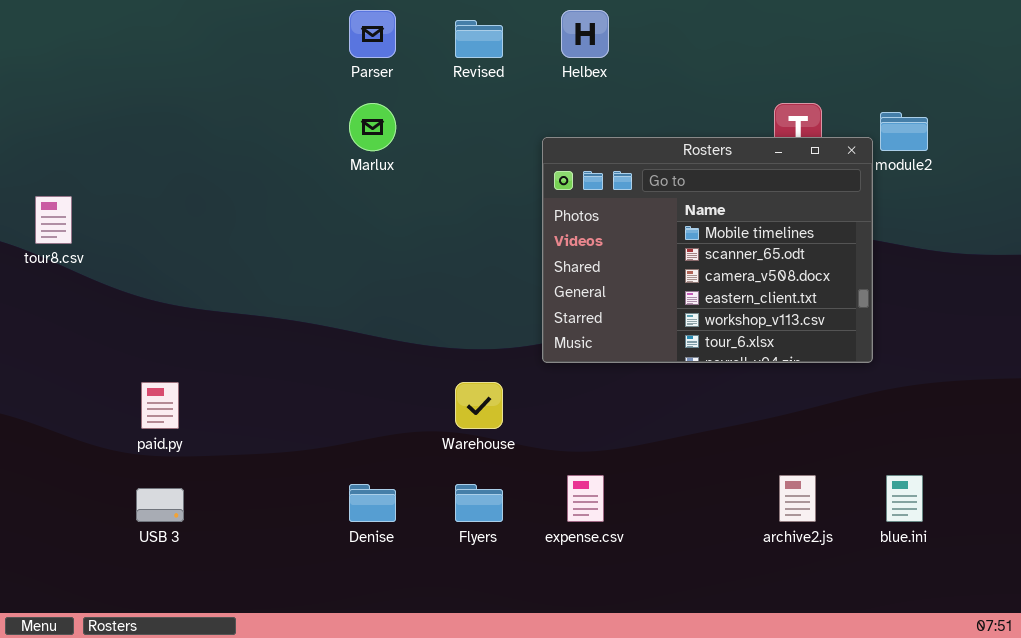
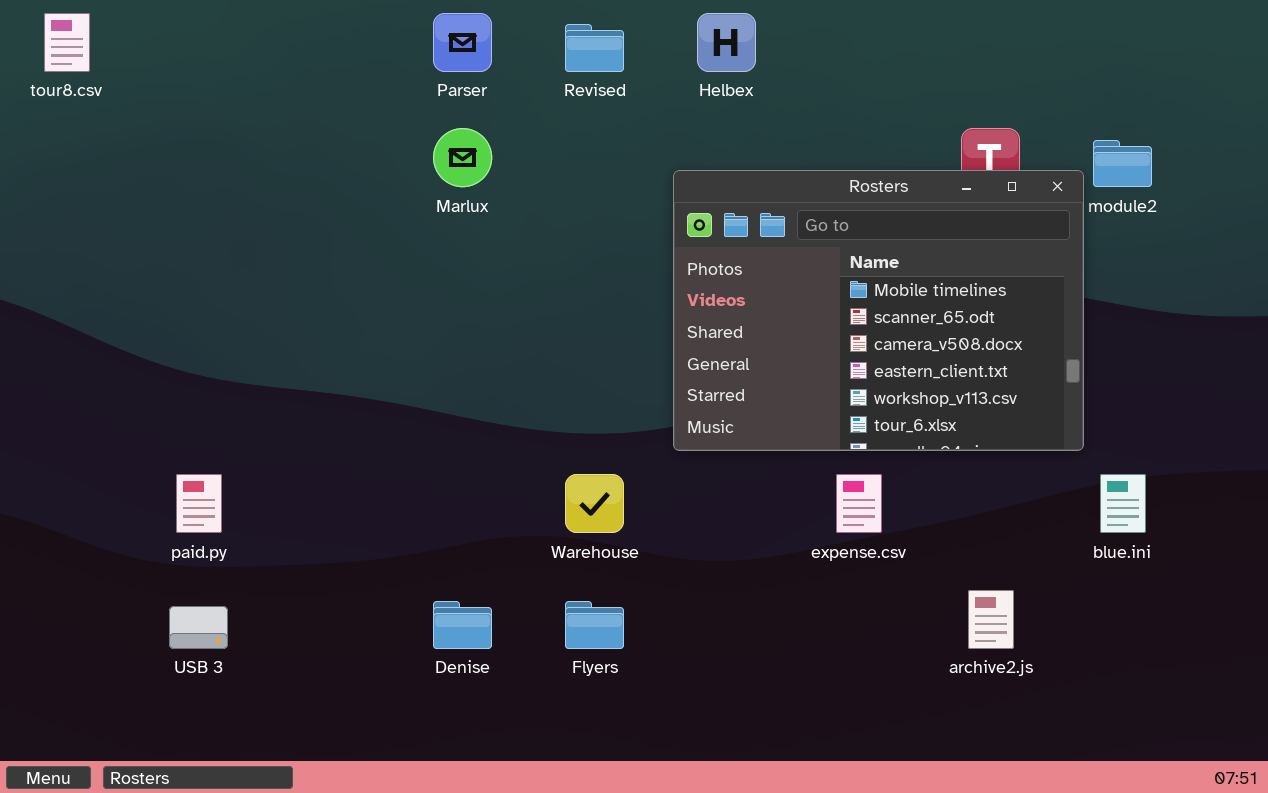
tour8.csv: [35,196,72,244] -> [44,13,90,72], moved
expense.csv: [567,475,604,522] -> [836,474,882,533], moved
blue.ini: [886,475,923,522] -> [1100,474,1146,533], moved

